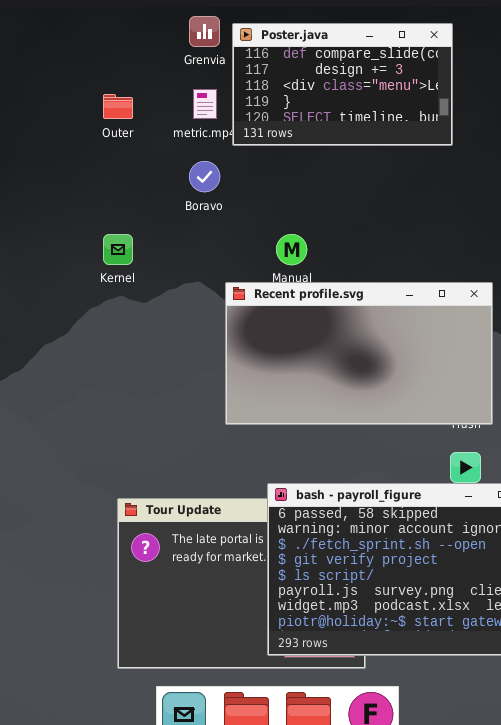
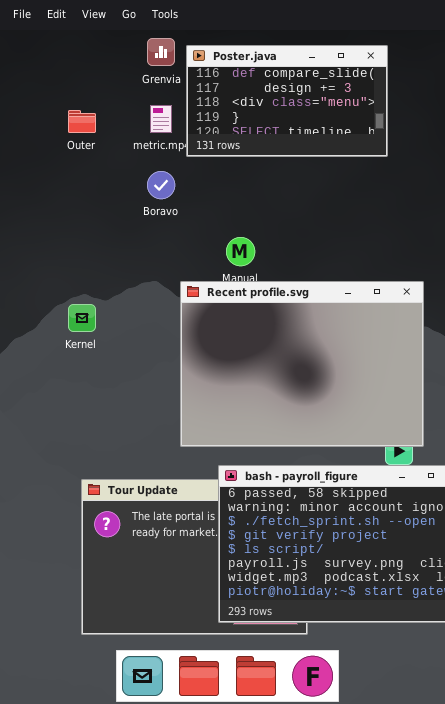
Kernel: [103,234,133,265] -> [68,304,96,332], moved
Recent profile.svg: [225,282,493,425] -> [180,281,424,447], resized

